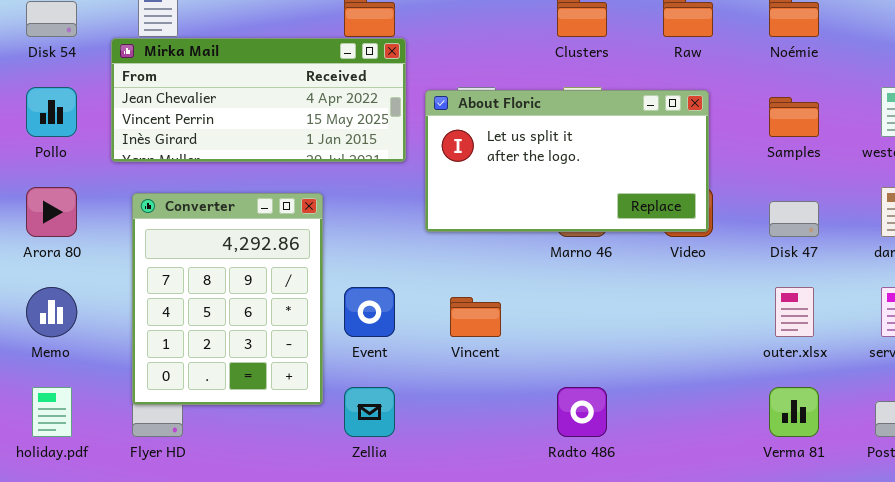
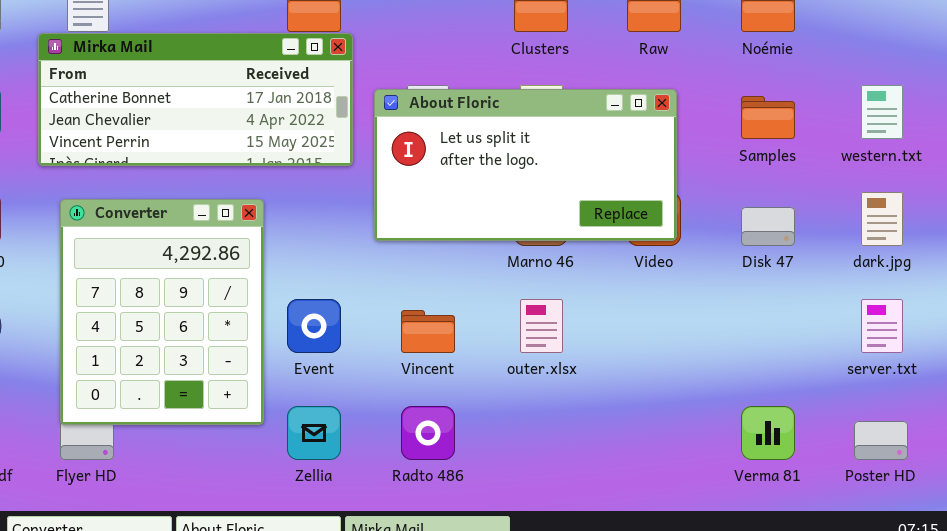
Mirka Mail: [111,38,406,162] -> [38,33,353,166], scrolled up 1 row
outer.xlsx: [775,287,814,337] -> [520,299,563,353], moved
Radto 486: [557,387,607,437] -> [401,406,455,460], moved

